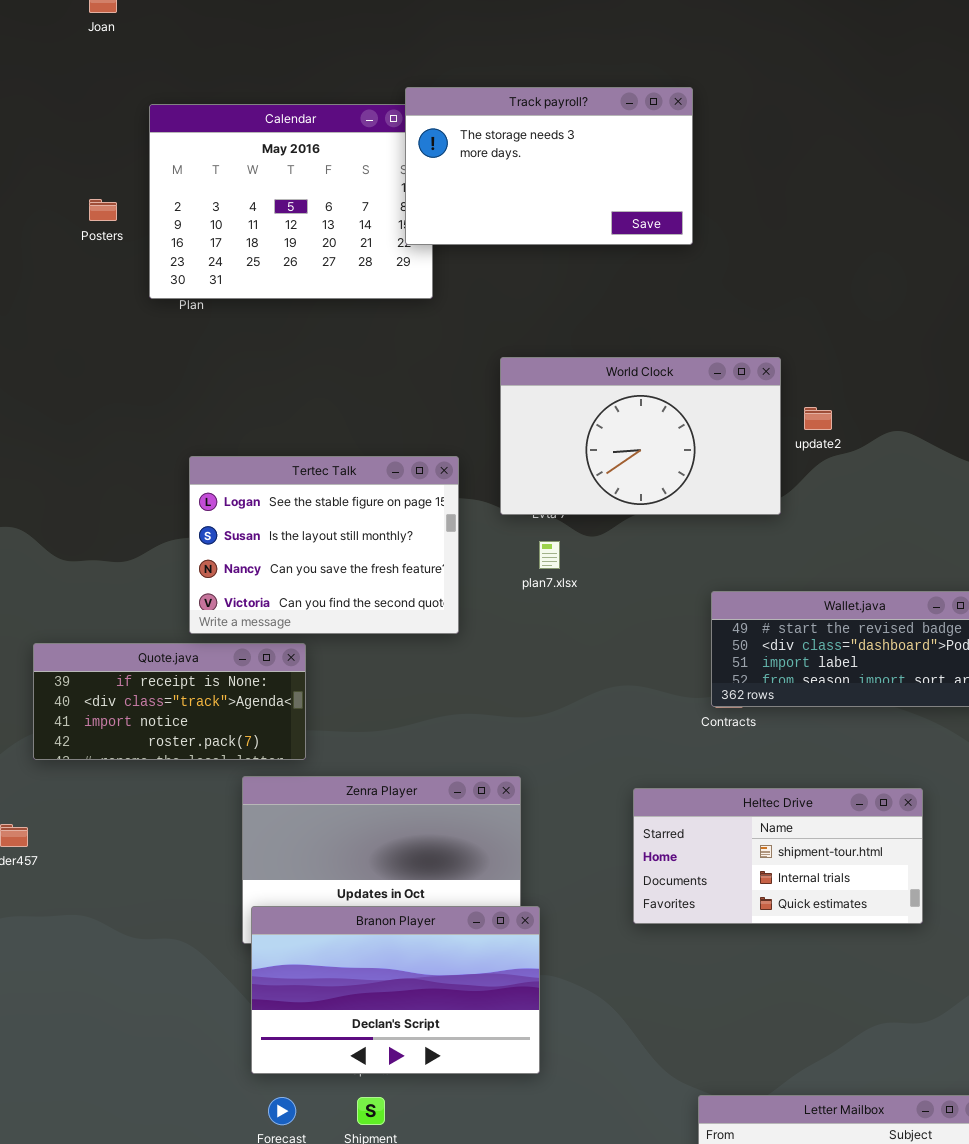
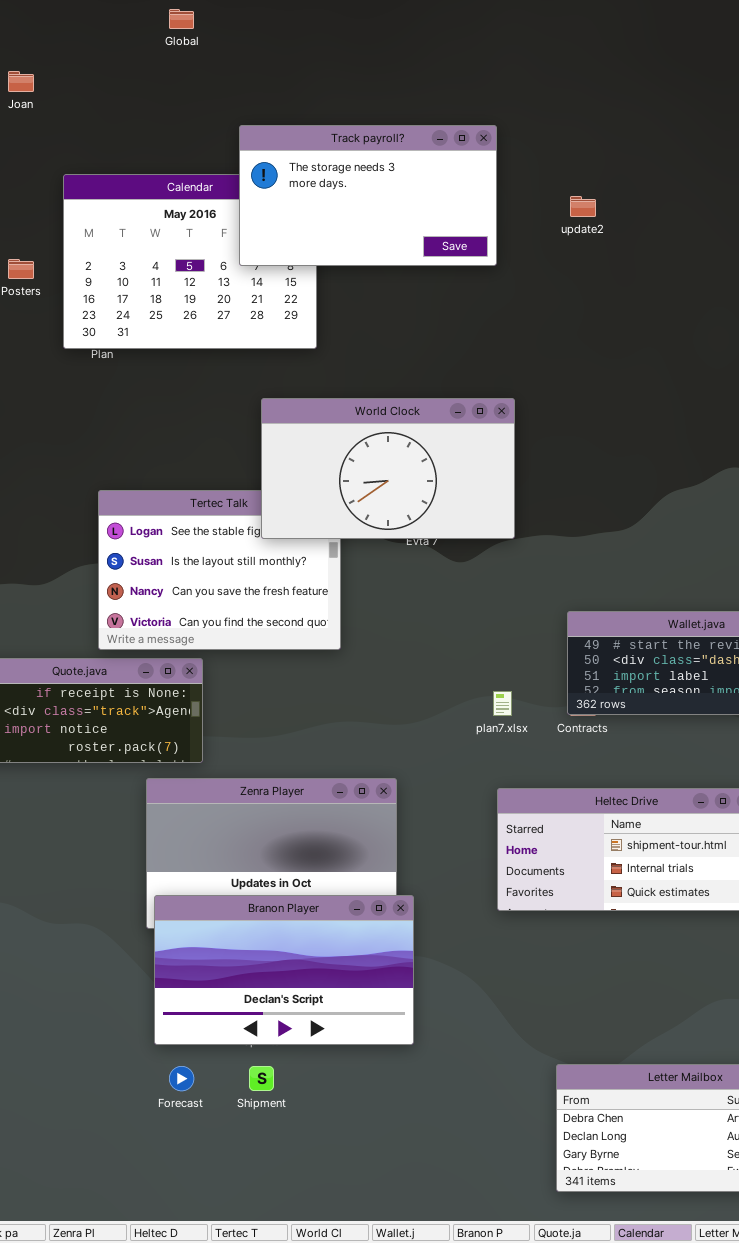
Track payroll?: [405,87,693,245] -> [239,125,497,266], moved
World Clock: [500,357,781,515] -> [261,398,515,539], moved
update2: [804,407,832,430] -> [570,196,596,217], moved
plan7.xlsx: [539,541,560,569] -> [493,691,512,716], moved

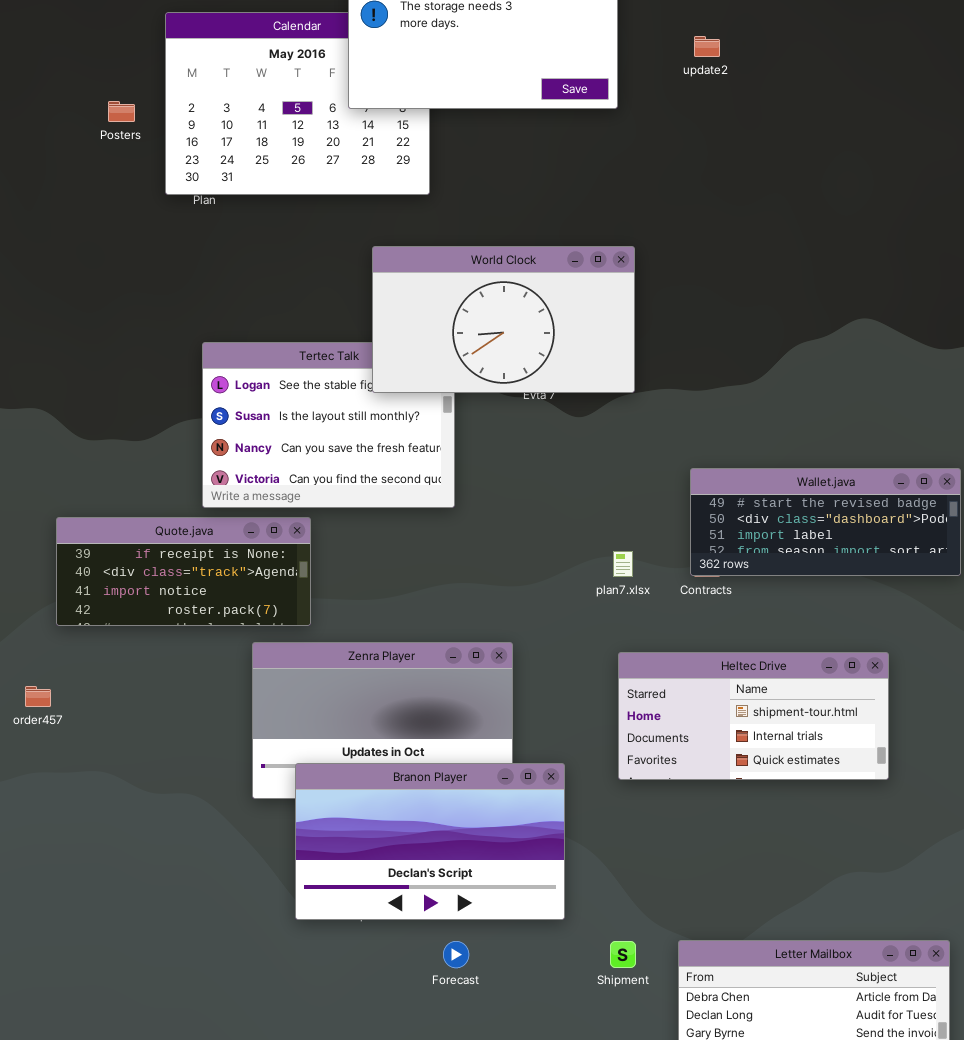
Branon Player: [154,895,414,1045] -> [295,763,565,920], moved
Forecast: [169,1066,194,1091] -> [443,941,469,968], moved
Shipment: [249,1066,274,1091] -> [610,941,636,968], moved

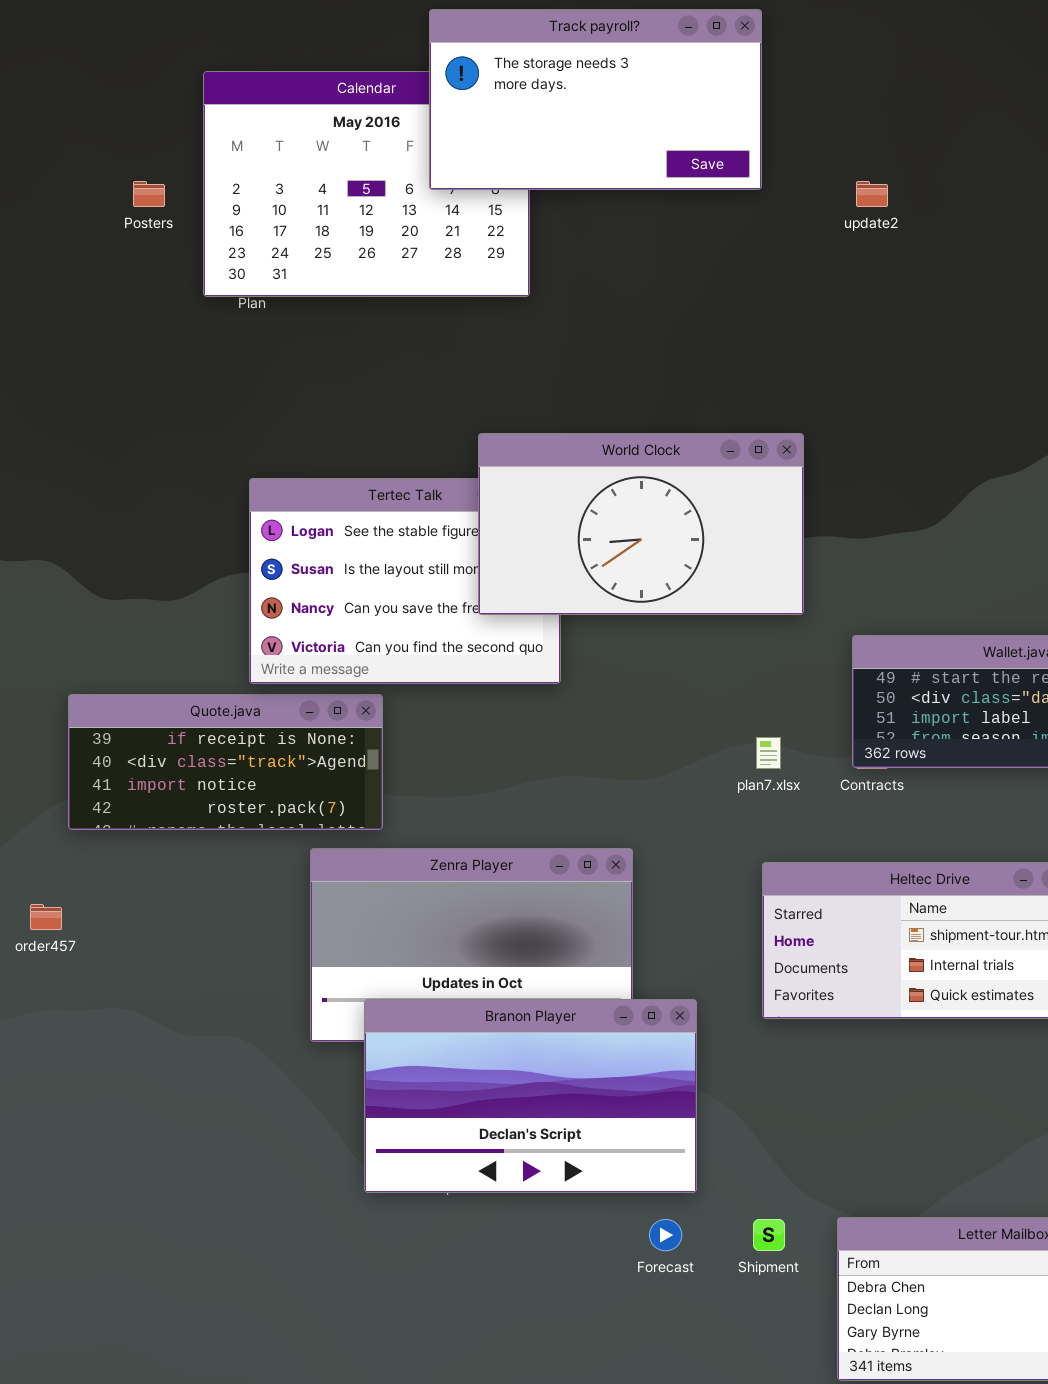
update2: [694,36,720,57] -> [856,181,888,207], moved
World Clock: [372,246,635,393] -> [478,433,804,615], moved
Forecast: [443,941,469,968] -> [649,1219,682,1251], moved

